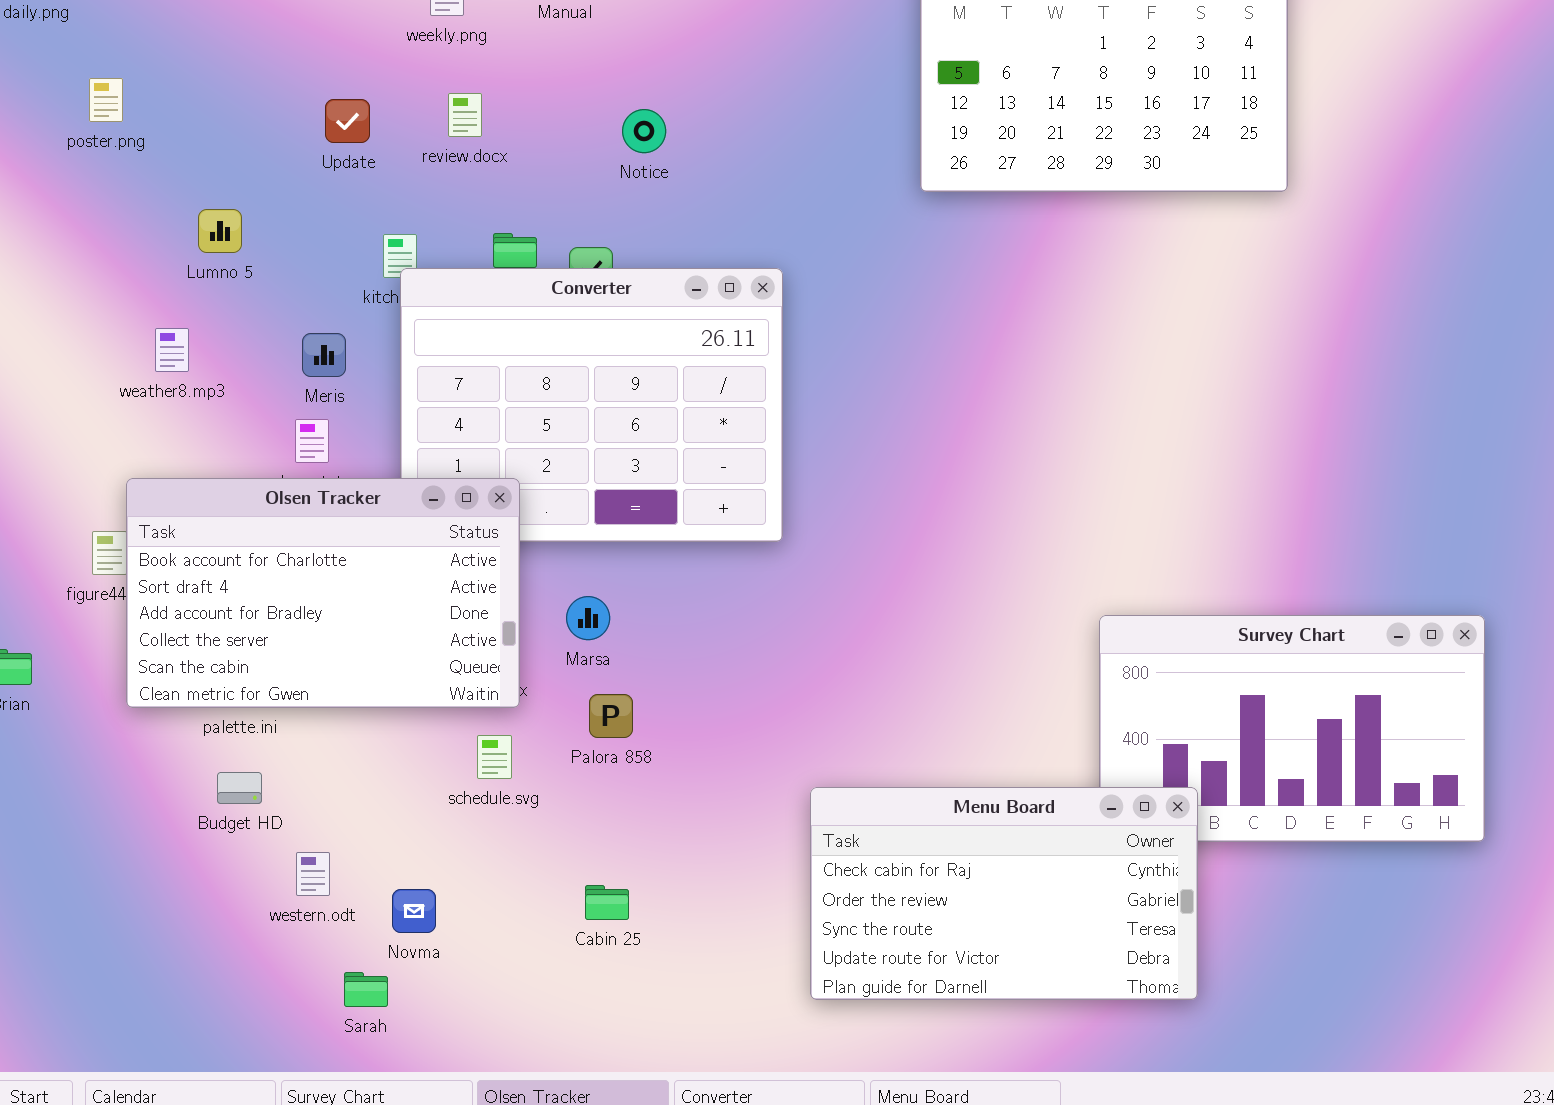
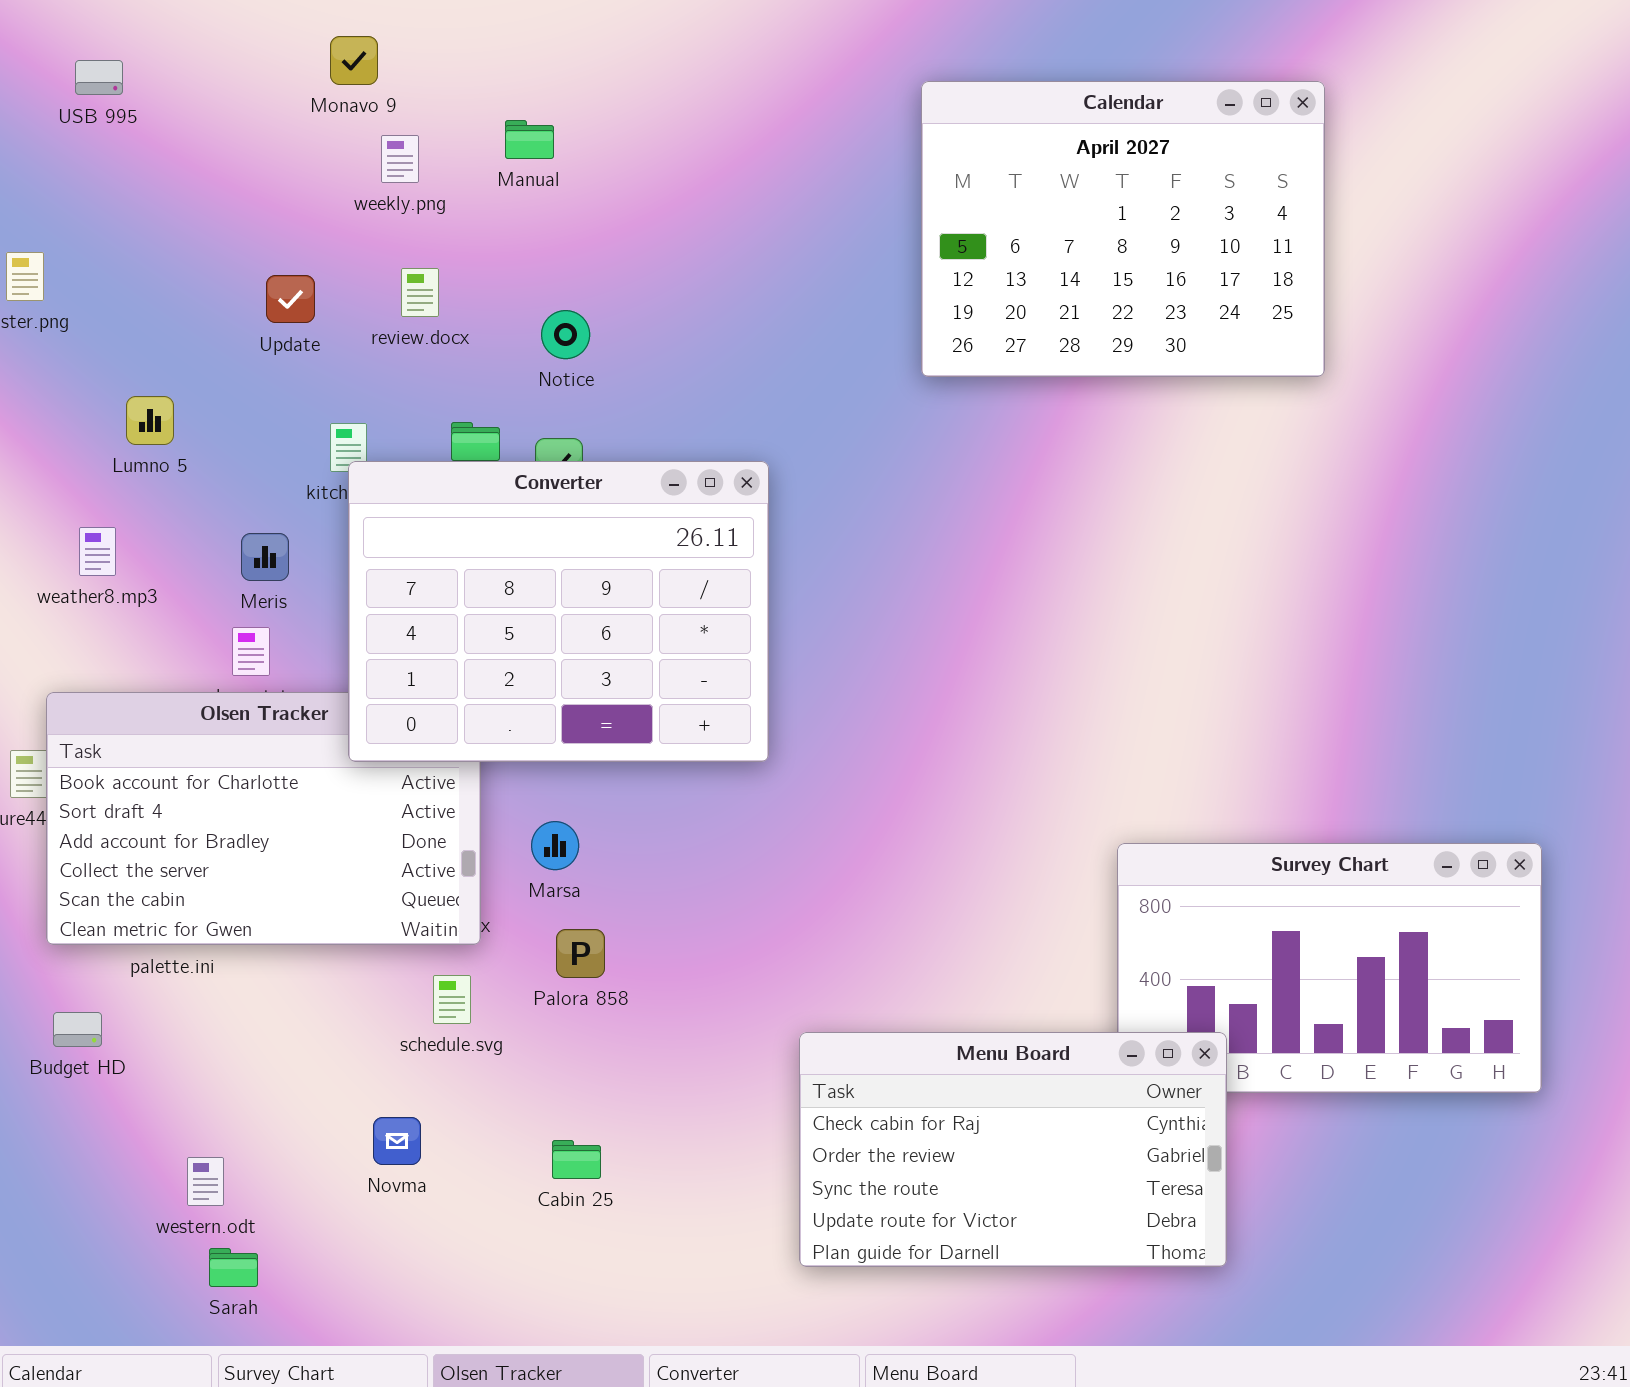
Notice: [622,109,666,153] -> [541,310,590,359], moved
Converter: [400,268,783,542] -> [348,461,769,762], raised
Budget HD: [217,772,262,804] -> [53,1012,102,1047], moved
western.odt: [296,852,330,896] -> [187,1157,224,1206], moved
Novma: [392,889,436,933] -> [373,1117,421,1165], moved
Sarah: [344,972,388,1007] -> [209,1248,258,1287], moved

